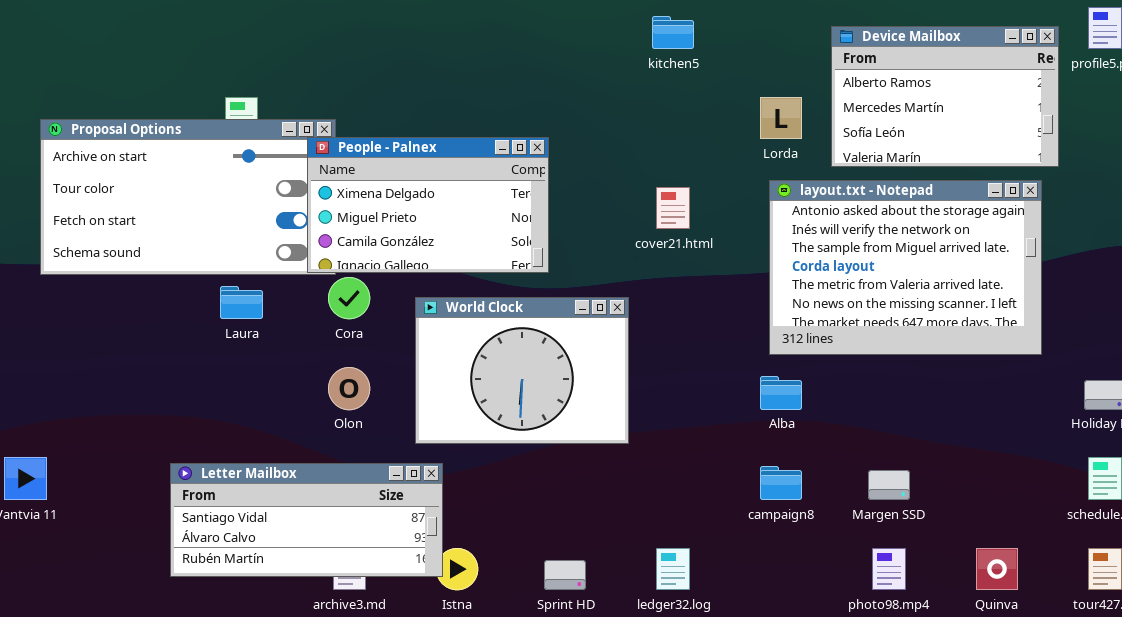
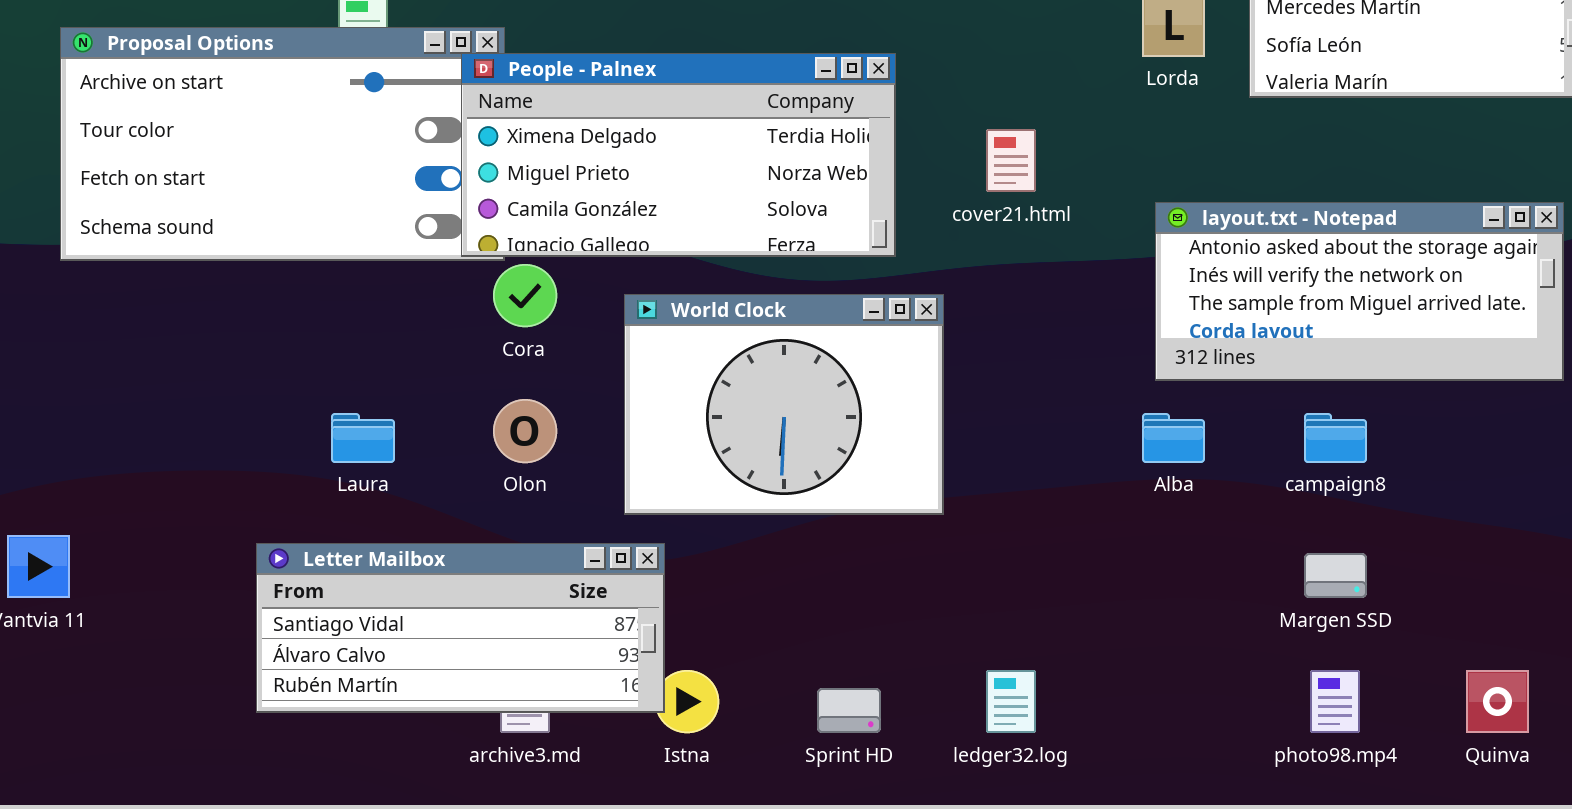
People - Palnex: [307,137,549,273] -> [461,53,896,257], resized
layout.txt - Notepad: [769,180,1042,355] -> [1155,202,1564,381], resized
Laura: [220,286,263,319] -> [331,413,395,463], moved
campaign8: [760,466,802,500] -> [1304,413,1367,463], moved

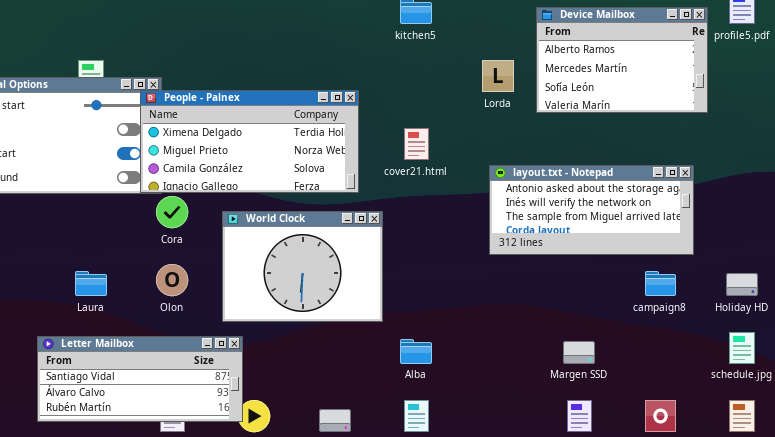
Alba: [1142,413,1205,463] -> [400,339,432,364], moved
campaign8: [1304,413,1367,463] -> [645,271,676,296], moved

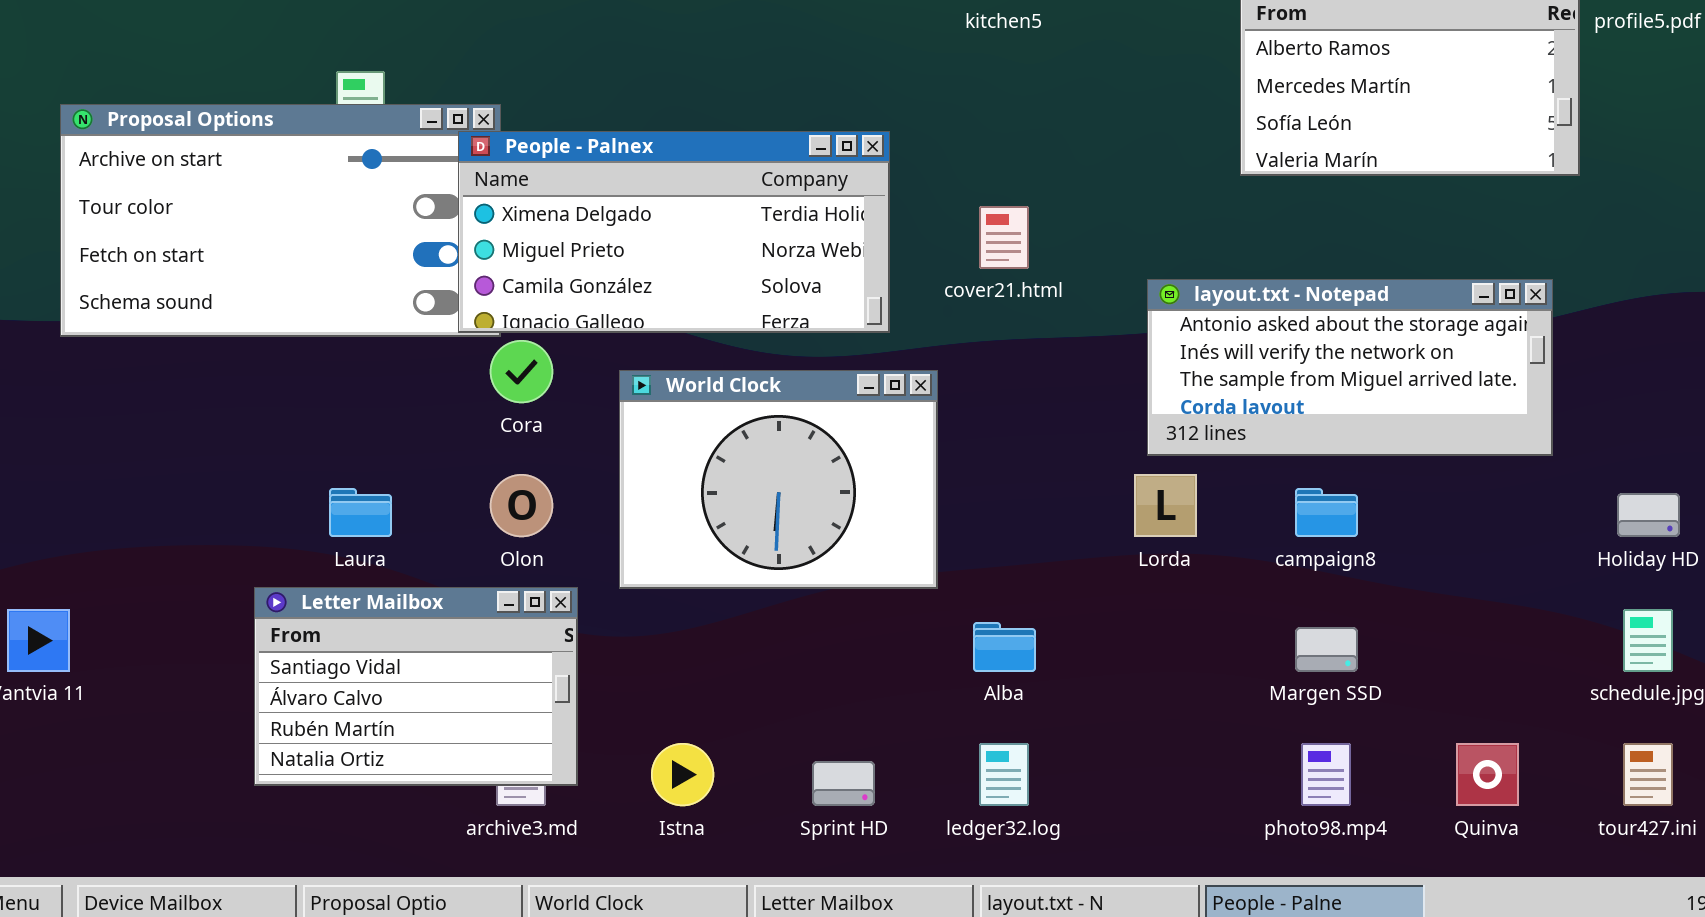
Lorda: [482,60,514,92] -> [1134,474,1197,537], moved
campaign8: [645,271,676,296] -> [1295,488,1358,537], moved
Letter Mailbox: [37,336,243,422] -> [254,587,578,786], resized

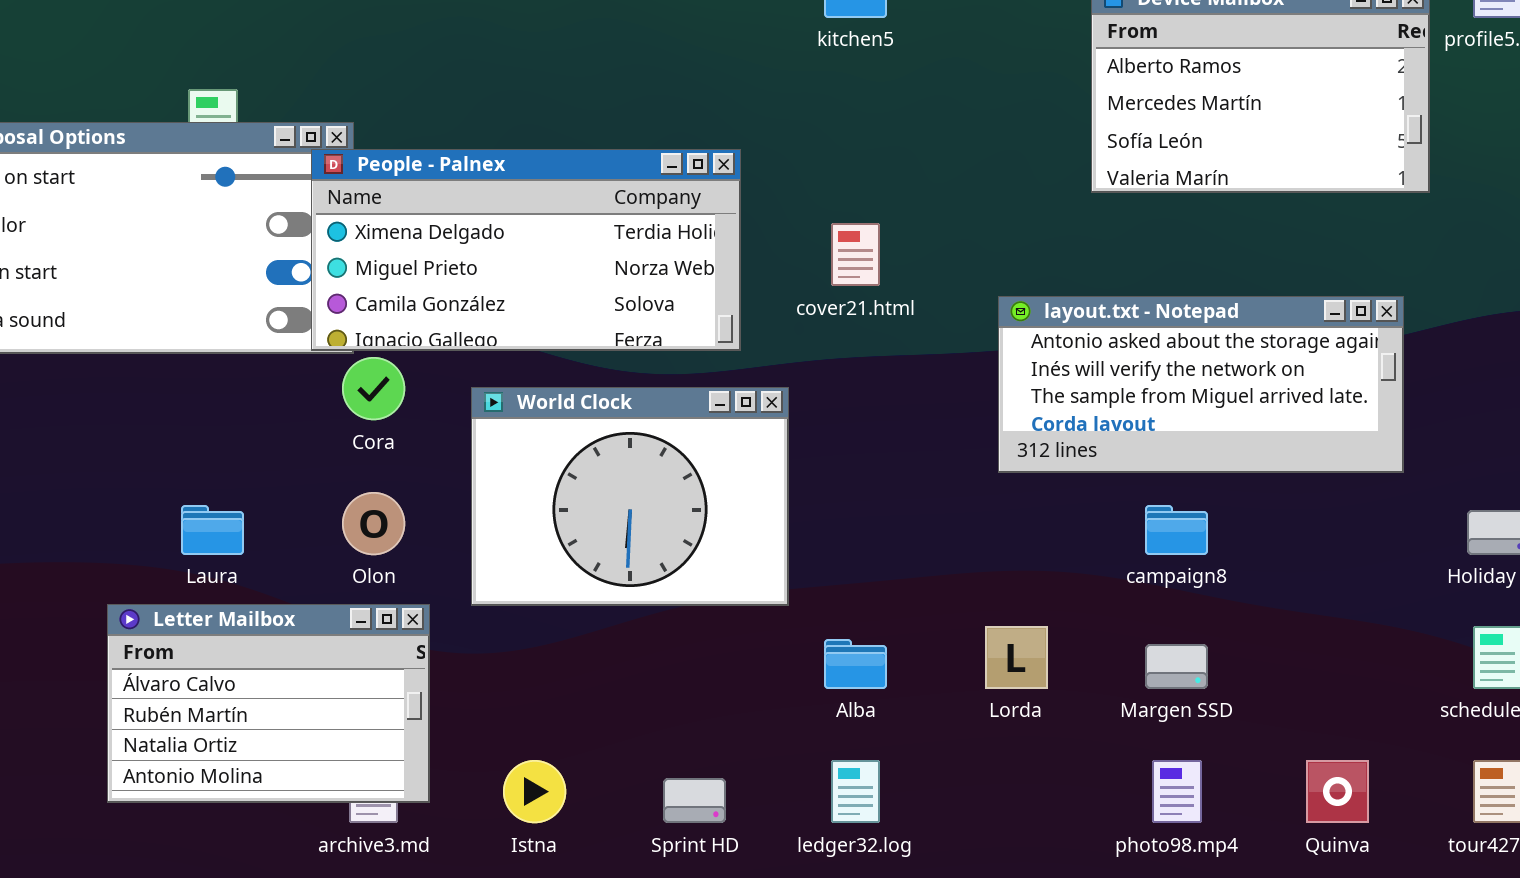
Lorda: [1134,474,1197,537] -> [985,626,1048,689], moved
Letter Mailbox: [254,587,578,786] -> [107,604,430,803], scrolled down 1 row

